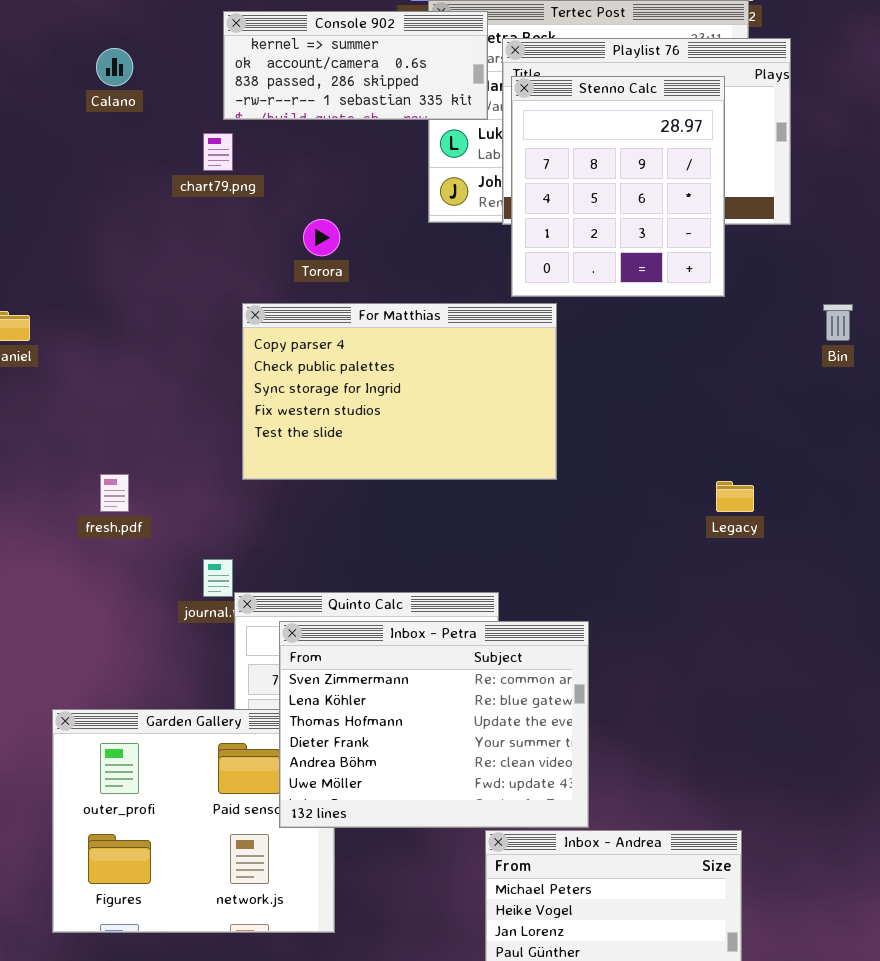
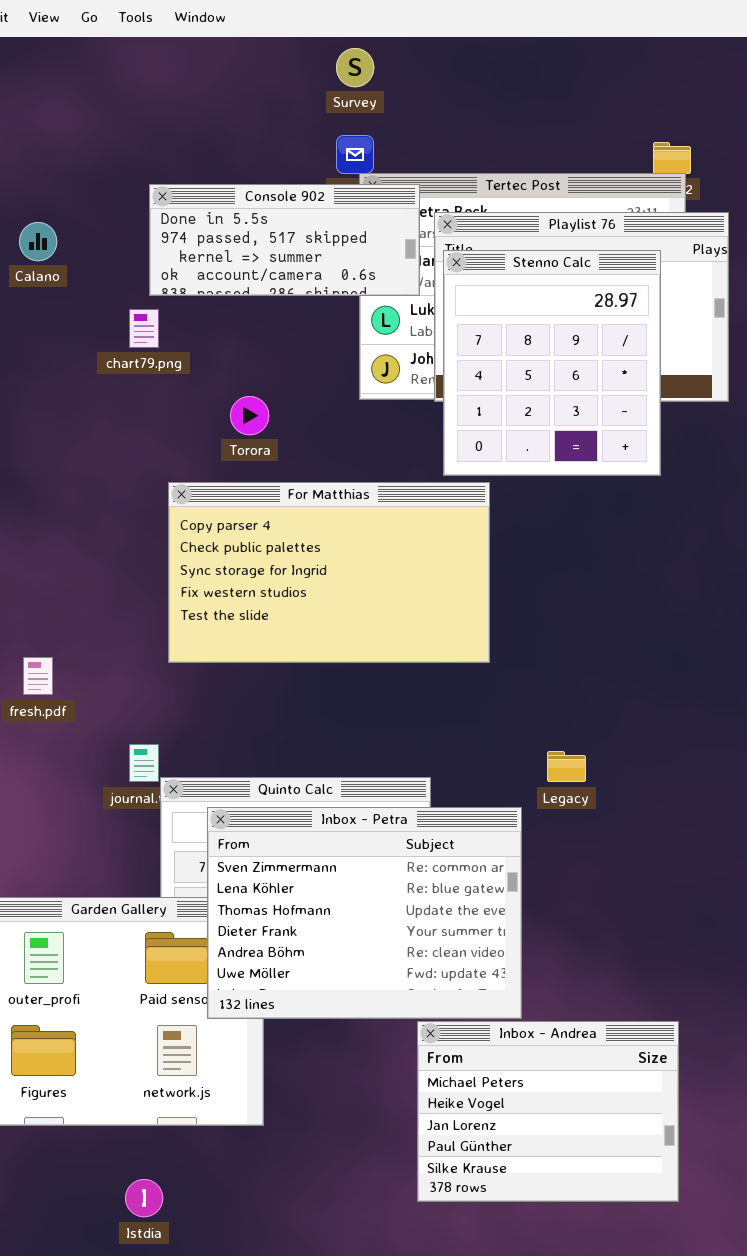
Console 902: [223,11,488,120] -> [149,184,420,296], scrolled up 2 rows
Legacy: [716,481,754,512] -> [547,751,586,782], moved

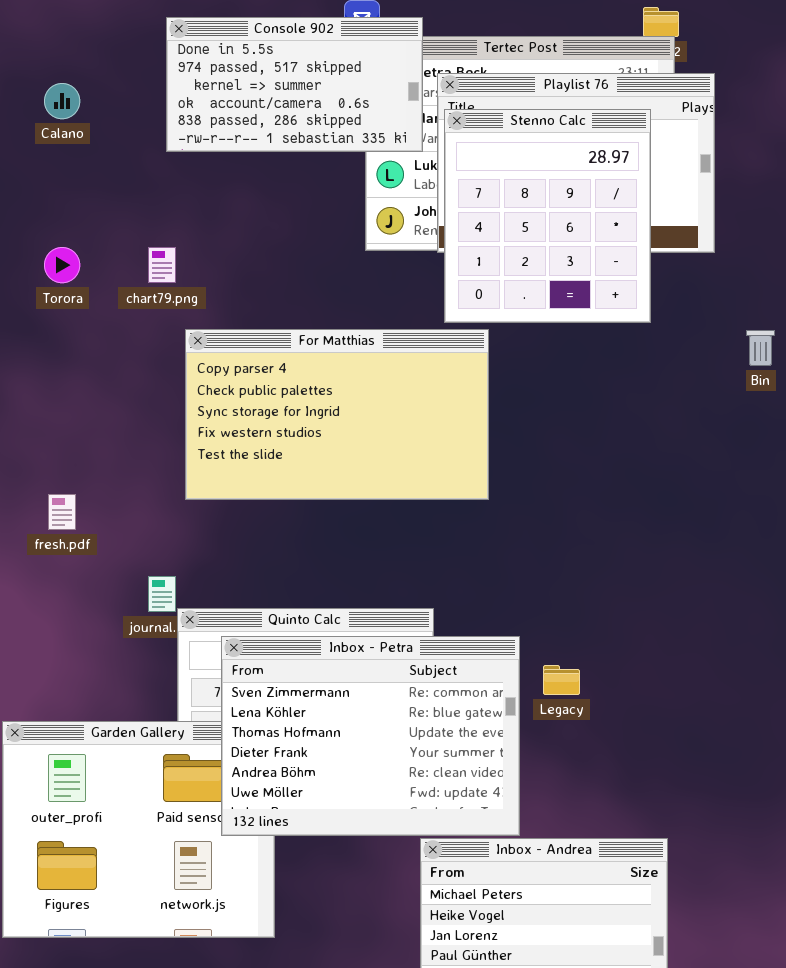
Console 902: [149,184,420,296] -> [166,17,423,152], resized
chart79.png: [129,309,159,348] -> [148,247,176,283], moved
Torora: [230,396,269,435] -> [44,247,80,283], moved
Legacy: [547,751,586,782] -> [543,665,580,695], moved

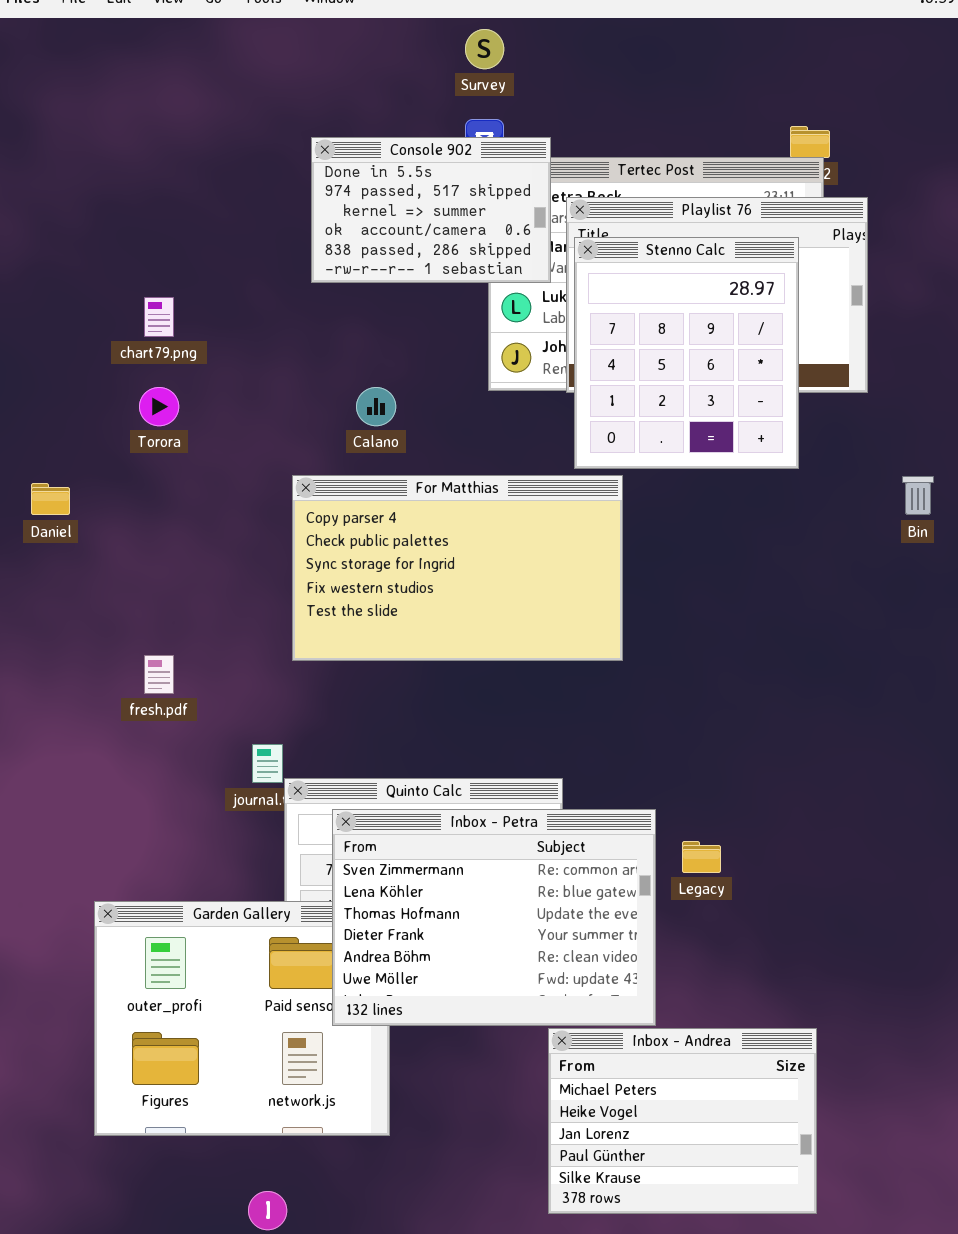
Console 902: [166,17,423,152] -> [311,137,551,283], resized
Calano: [44,83,80,119] -> [356,387,396,426], moved
chart79.png: [148,247,176,283] -> [144,297,174,337], moved

